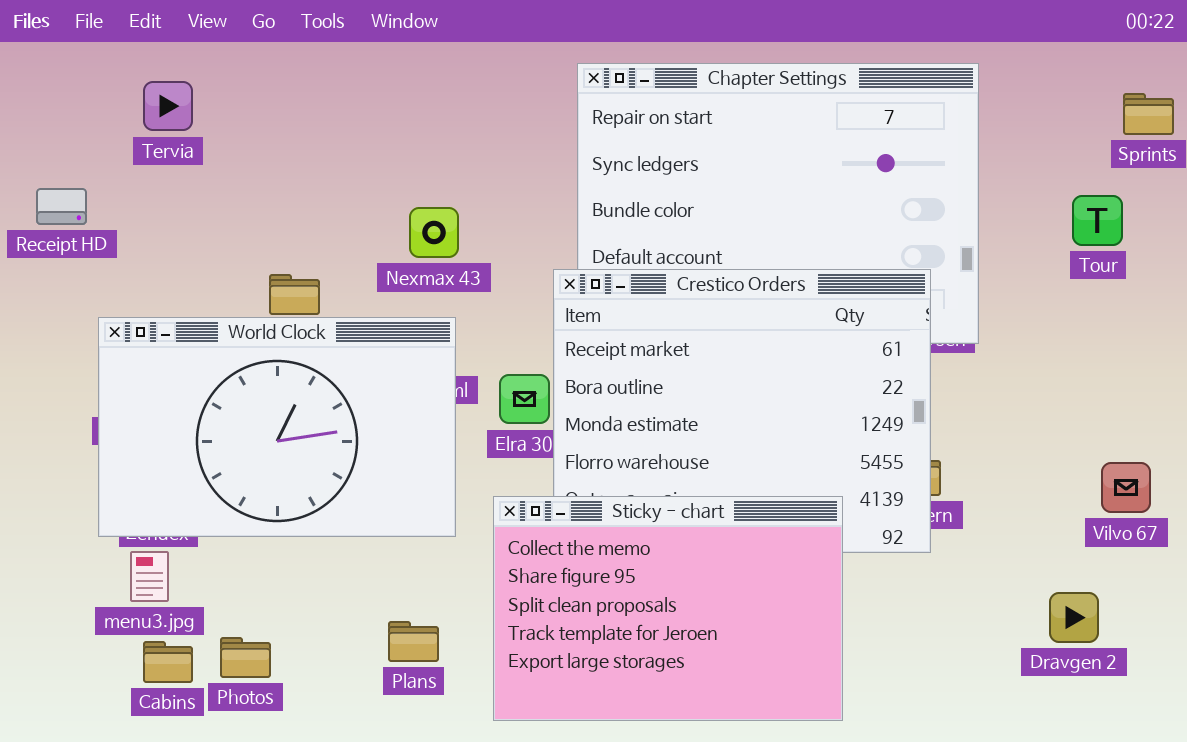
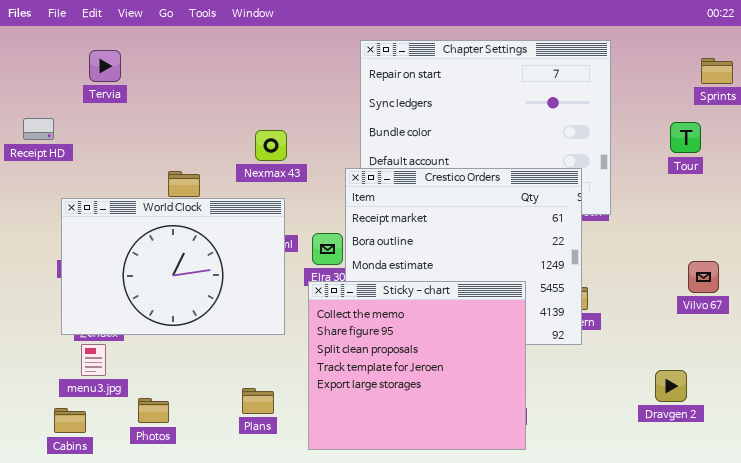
Vilvo 67: [1101,462,1151,513] -> [688,261,719,293], moved
Sticky - chart: [493,496,843,721] -> [308,281,526,450], resized
Cabins: [143,641,193,683] -> [54,408,86,433], moved

